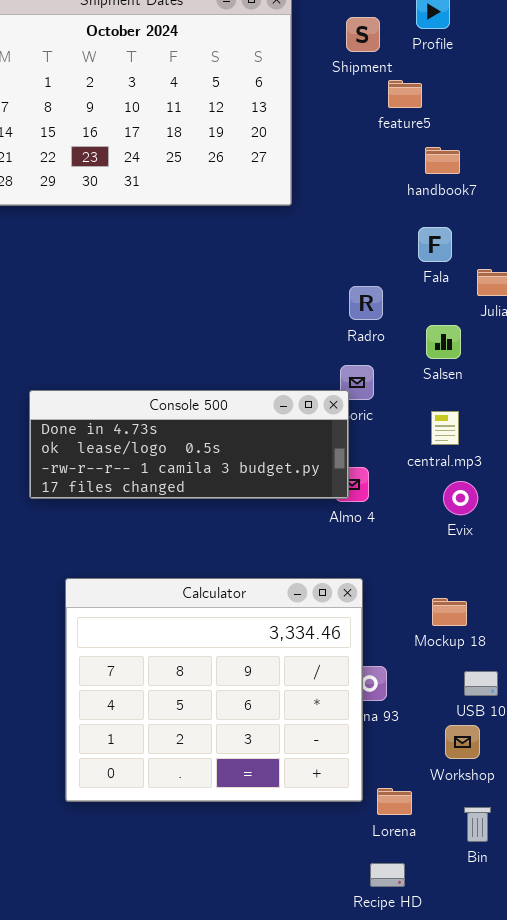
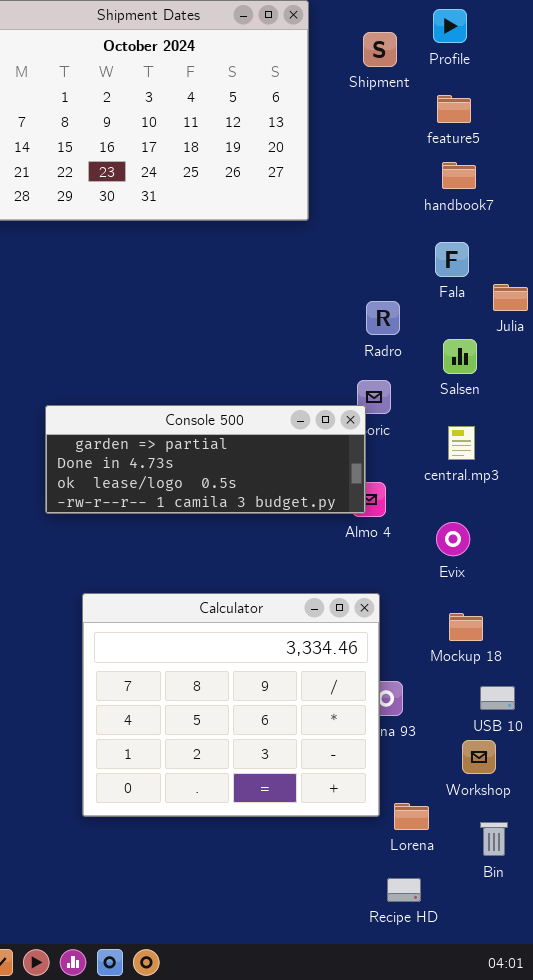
feature5: [388,80,422,108] -> [437,95,471,123], moved
Console 500: [29,390,349,499] -> [45,405,366,514], scrolled up 1 row
Evix: [443,481,478,515] -> [436,522,470,556], moved

